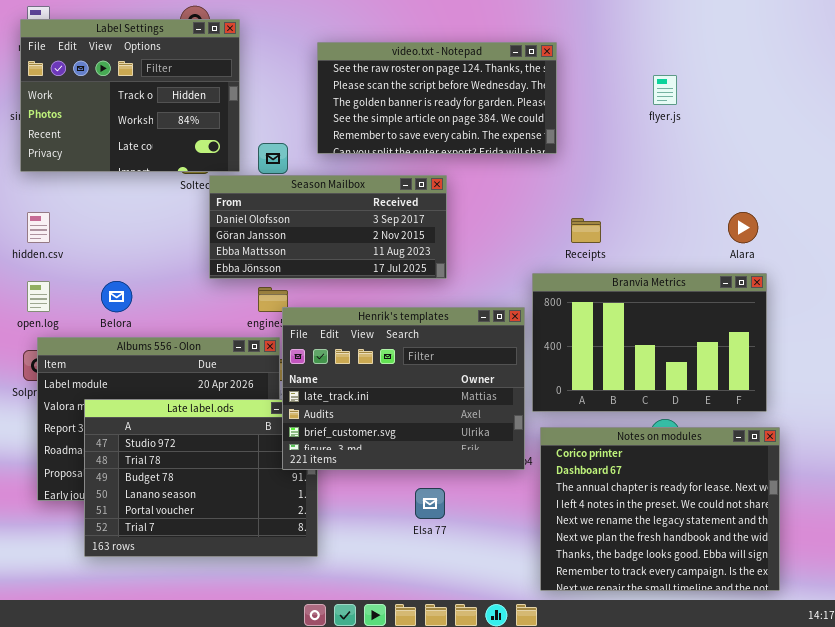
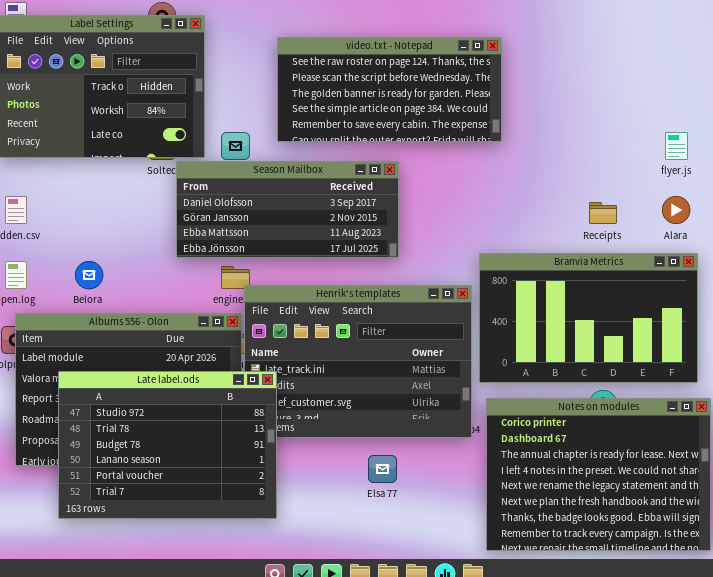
flyer.js: [653,75,677,105] -> [665,132,688,160], moved
Receipts: [571,218,601,243] -> [589,202,617,224], moved
Late label.ods: [84,399,318,557] -> [58,371,277,519], raised

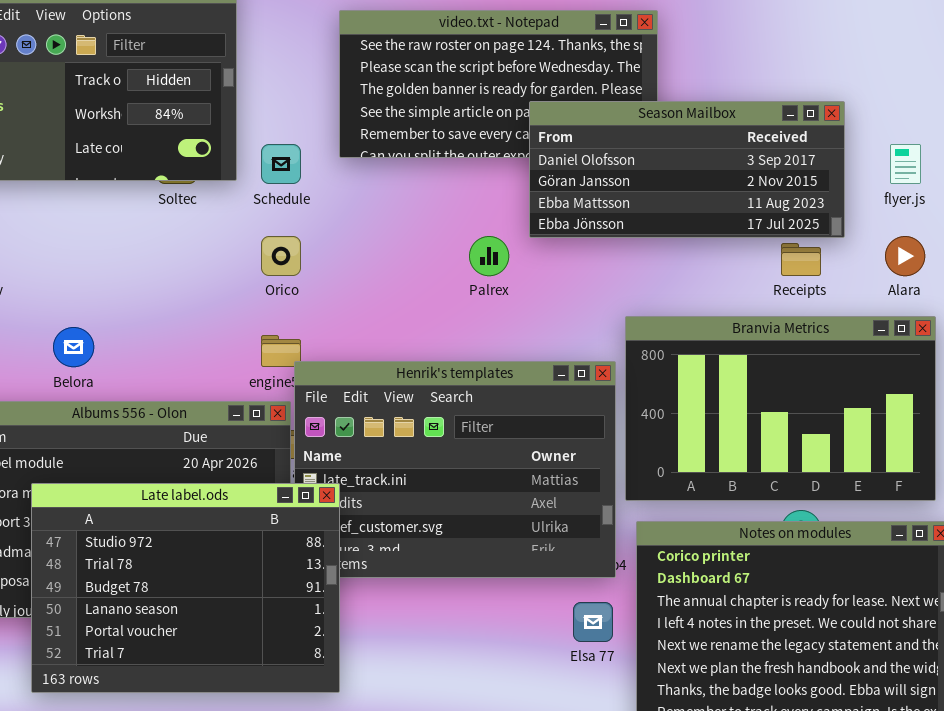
Season Mailbox: [176,161,399,258] -> [529,101,845,238], moved
Elsa 77: [368,455,397,483] -> [573,602,613,642], moved

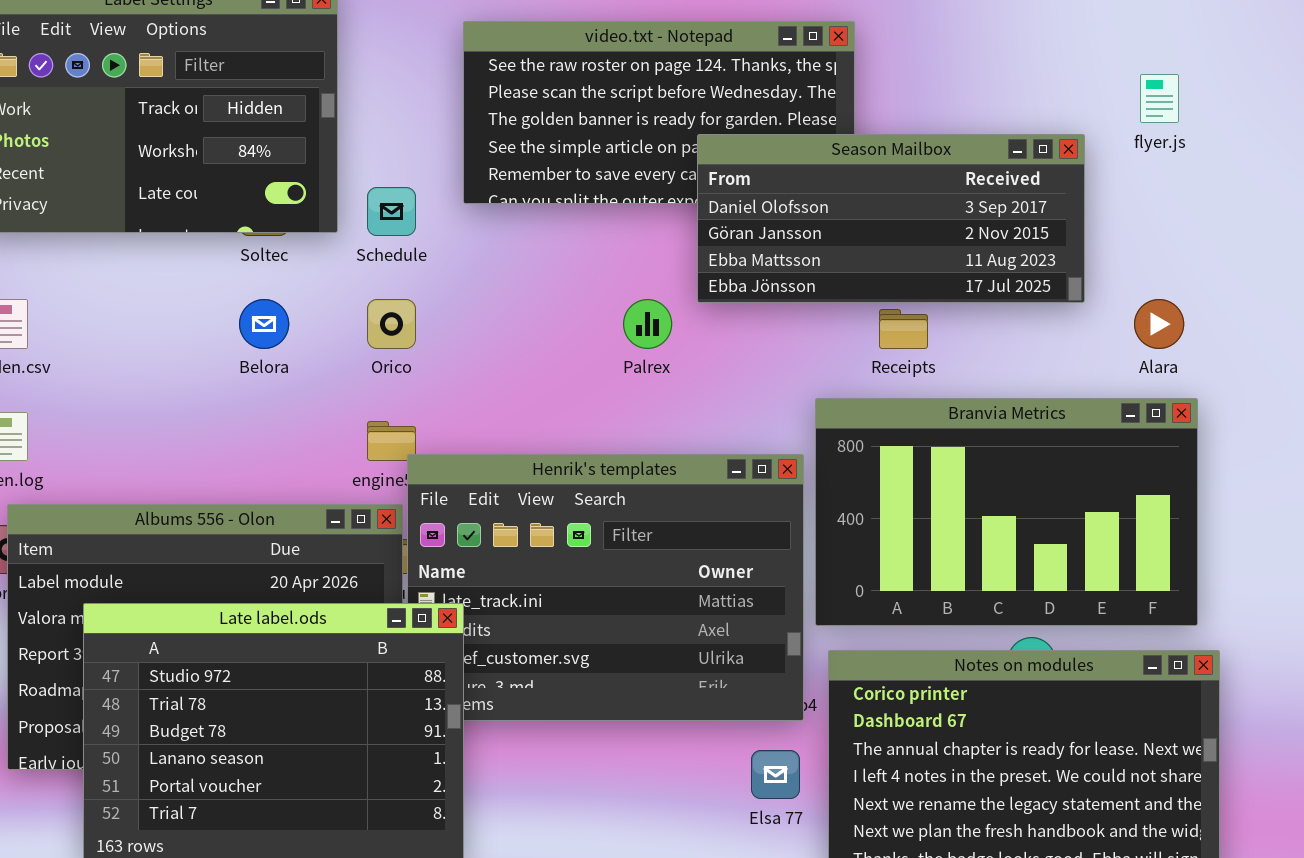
flyer.js: [890,144,921,184] -> [1140,74,1179,123], moved
Receipts: [781,243,821,276] -> [879,309,928,349], moved
Belora: [53,327,94,367] -> [239,299,289,349], moved

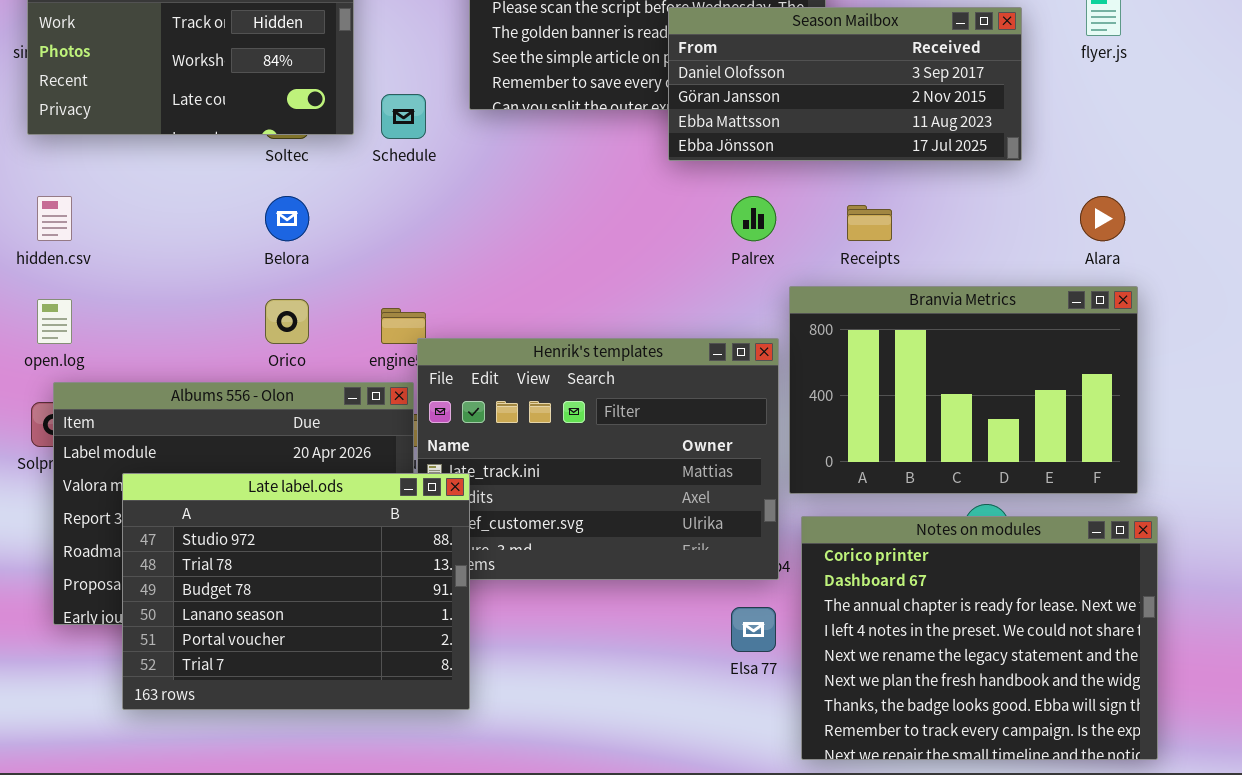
Season Mailbox: [697,134,1085,303] -> [668,7,1022,161], moved
Orico: [367,299,416,349] -> [265,299,309,344], moved
Palrex: [623,299,672,349] -> [731,196,776,241], moved

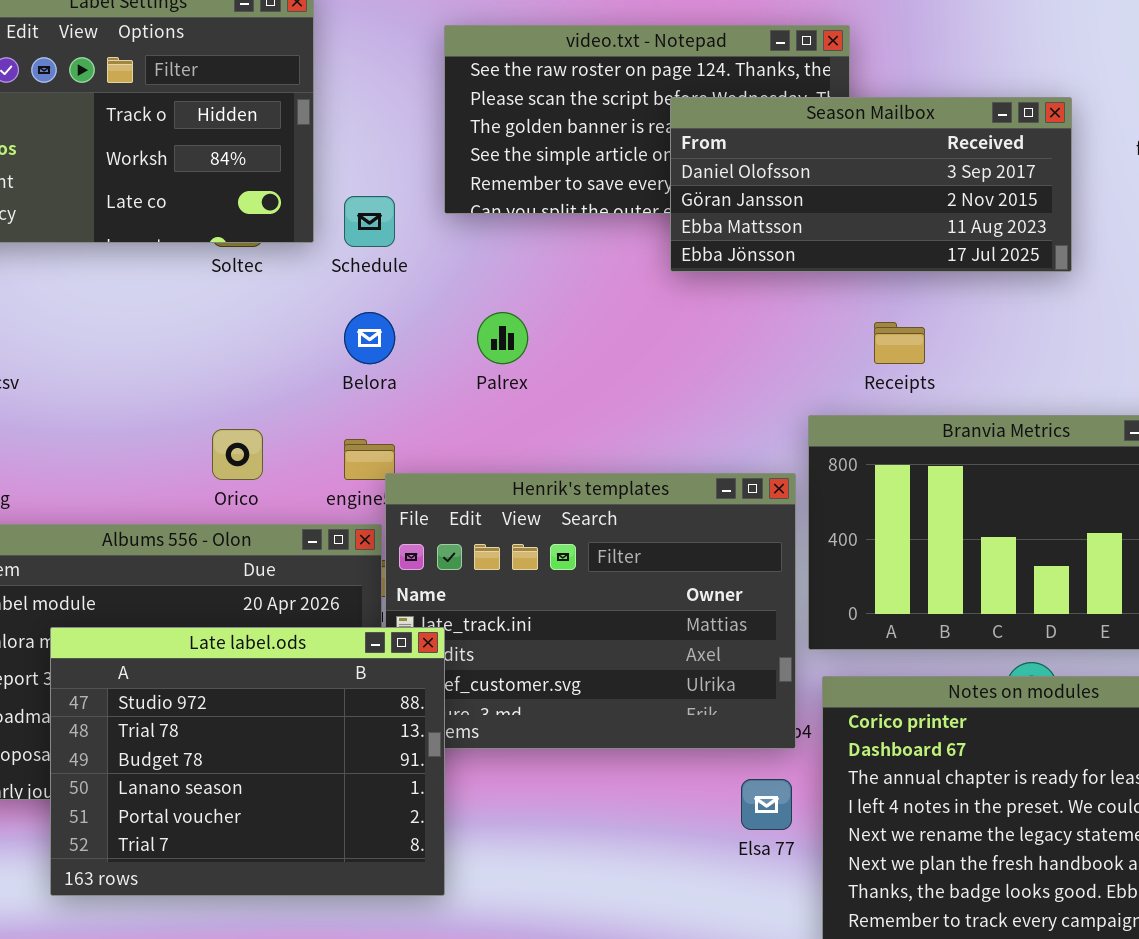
Belora: [265,196,309,241] -> [344,312,395,364], moved
Palrex: [731,196,776,241] -> [477,312,528,364], moved

